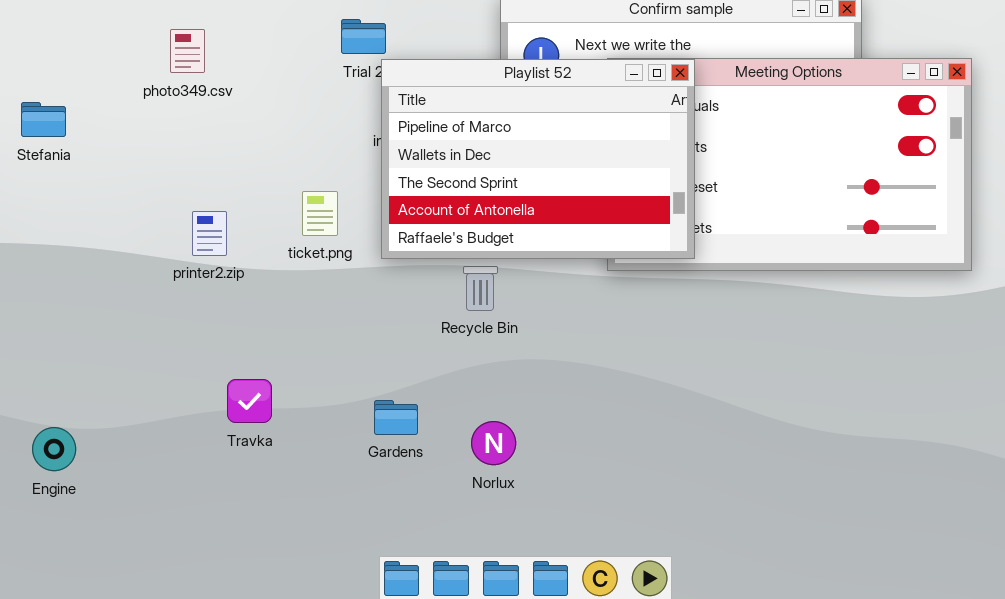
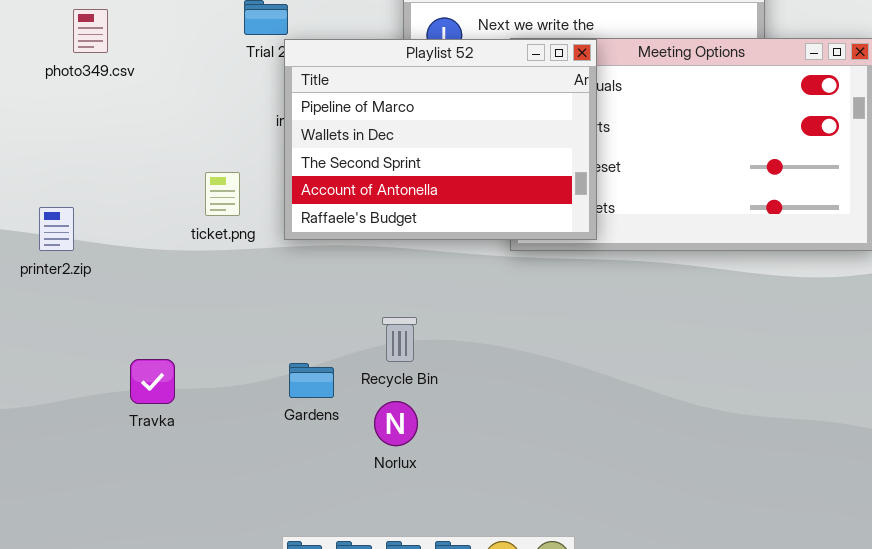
printer2.zip: [192,211,227,256] -> [39,207,74,251], moved
Recycle Bin: [463,266,498,311] -> [382,317,417,362], moved
Gardens: [374,400,418,435] -> [289,363,334,398], moved

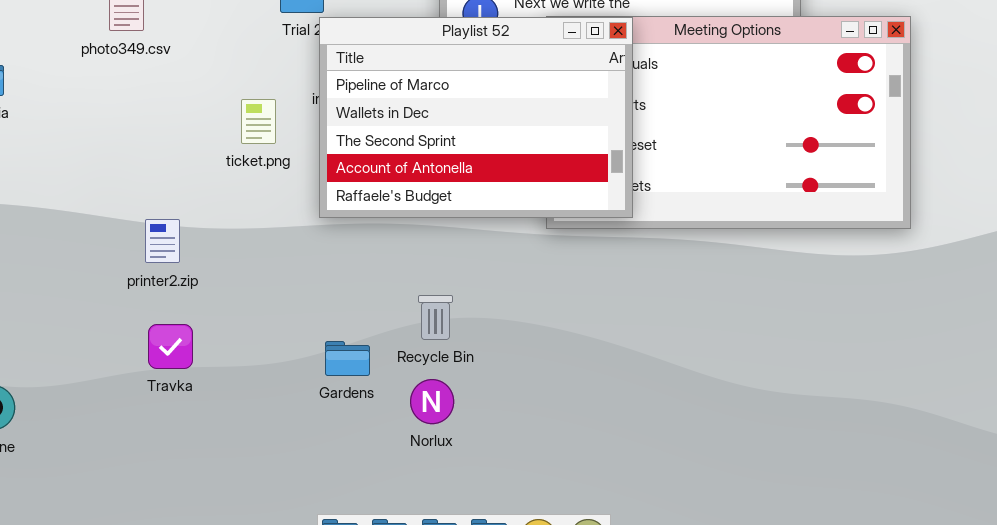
ticket.png: [205,172,240,216] -> [241,99,276,144], moved
printer2.zip: [39,207,74,251] -> [145,219,180,263], moved
Travka: [130,359,175,404] -> [148,324,193,369], moved

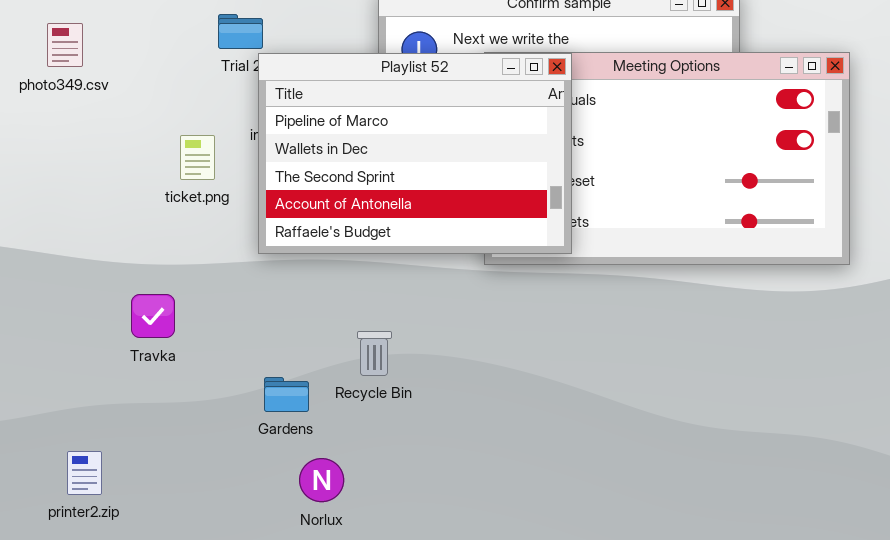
printer2.zip: [145,219,180,263] -> [67,451,102,495], moved
Travka: [148,324,193,369] -> [131,294,175,338], moved
Norlux: [410,379,454,424] -> [299,458,344,502], moved

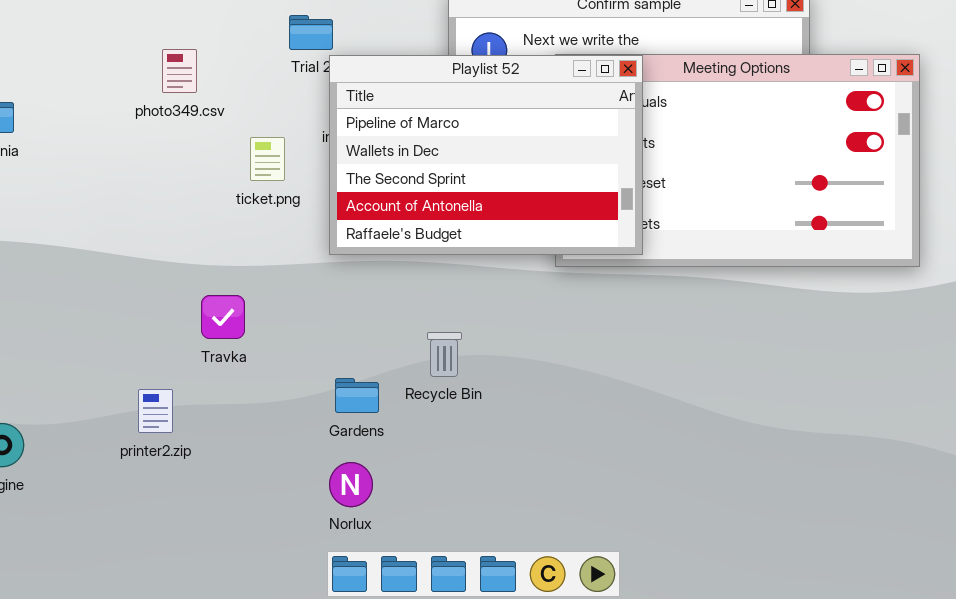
photo349.csv: [47,23,83,67] -> [162,49,197,93], moved
printer2.zip: [67,451,102,495] -> [138,389,173,433], moved
Norlux: [299,458,344,502] -> [329,462,373,507], moved

